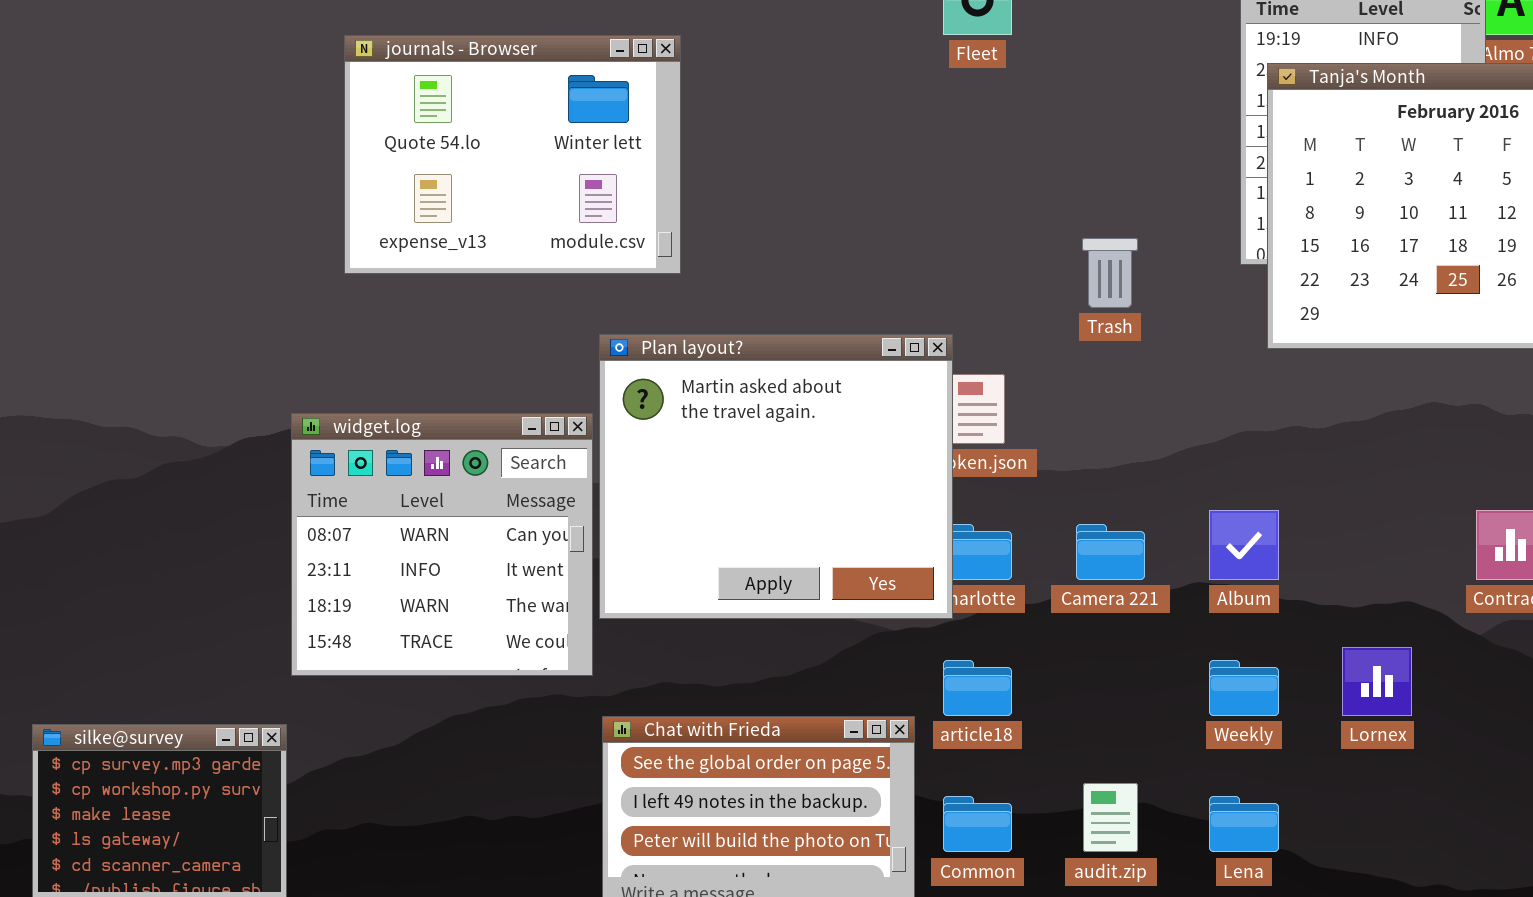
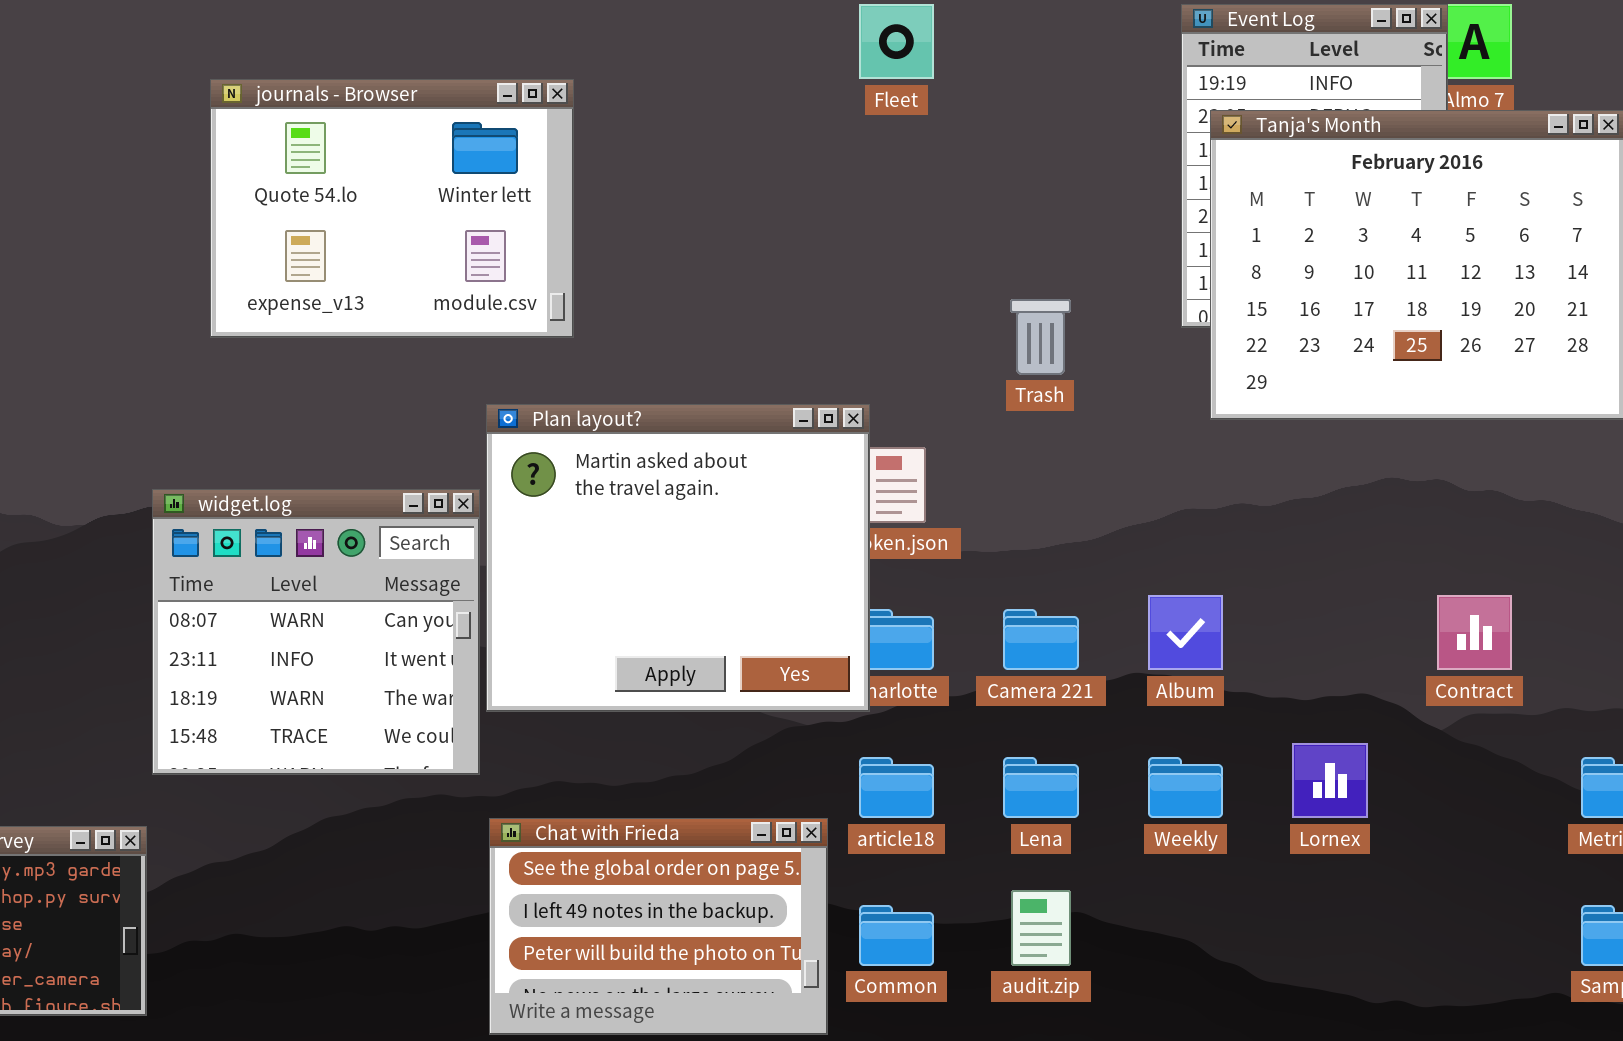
Lena: [1209,796,1279,852] -> [1003,757,1079,818], moved

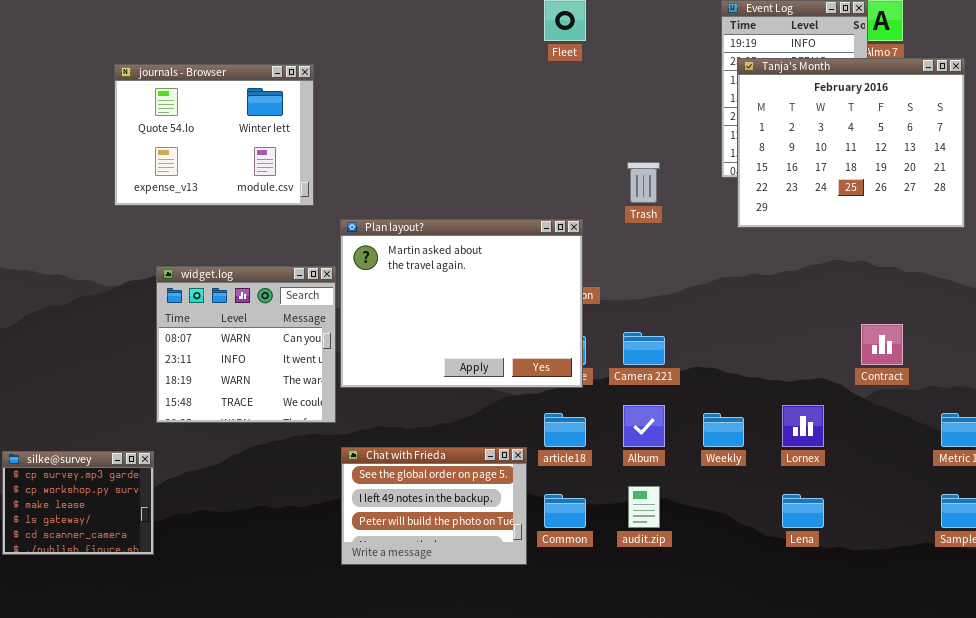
journals - Browser: [210,79,574,338] -> [114,64,314,206], moved
Plan layout?: [486,404,870,712] -> [340,219,583,388], resized
Album: [1148,595,1223,670] -> [623,405,665,447], moved
Lena: [1003,757,1079,818] -> [782,494,824,528], moved

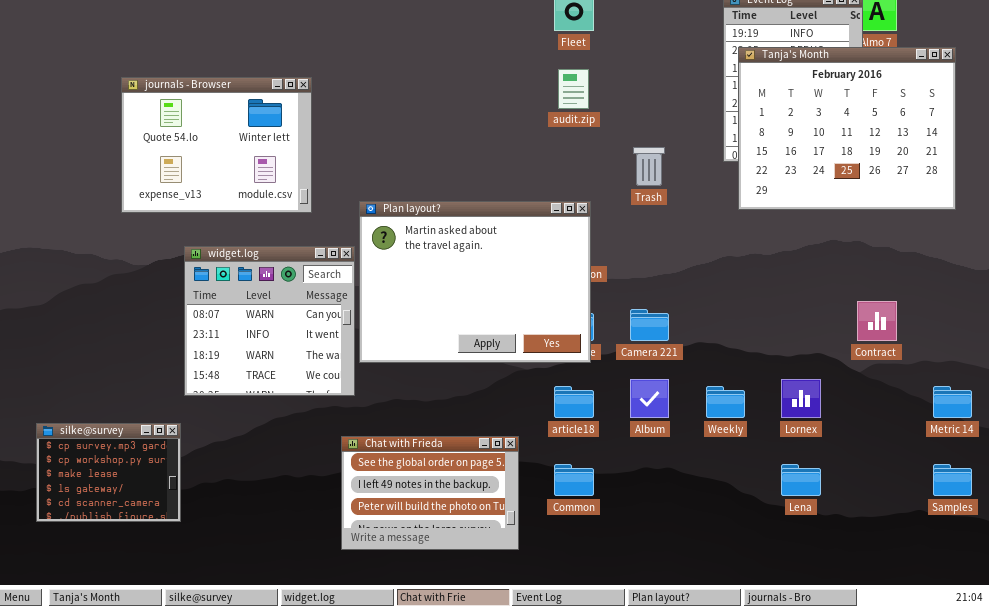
journals - Browser: [114,64,314,206] -> [121,77,312,213], moved
Chat with Frieda: [341,447,527,565] -> [341,436,519,550], moved
audit.zip: [628,486,660,528] -> [558,69,589,109], moved

